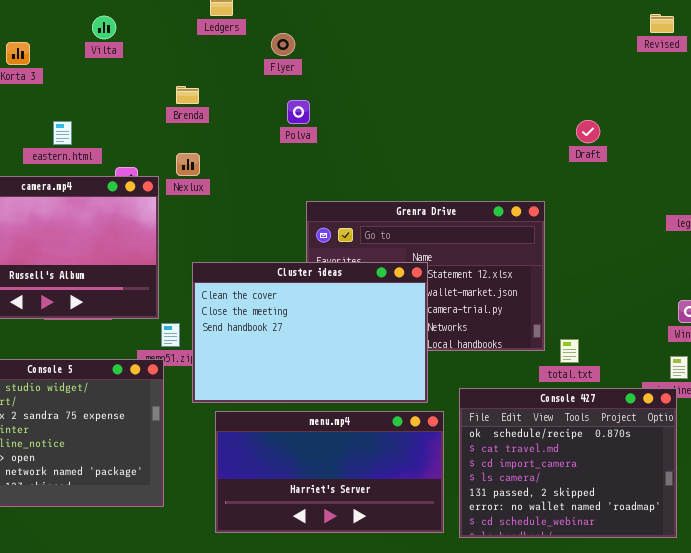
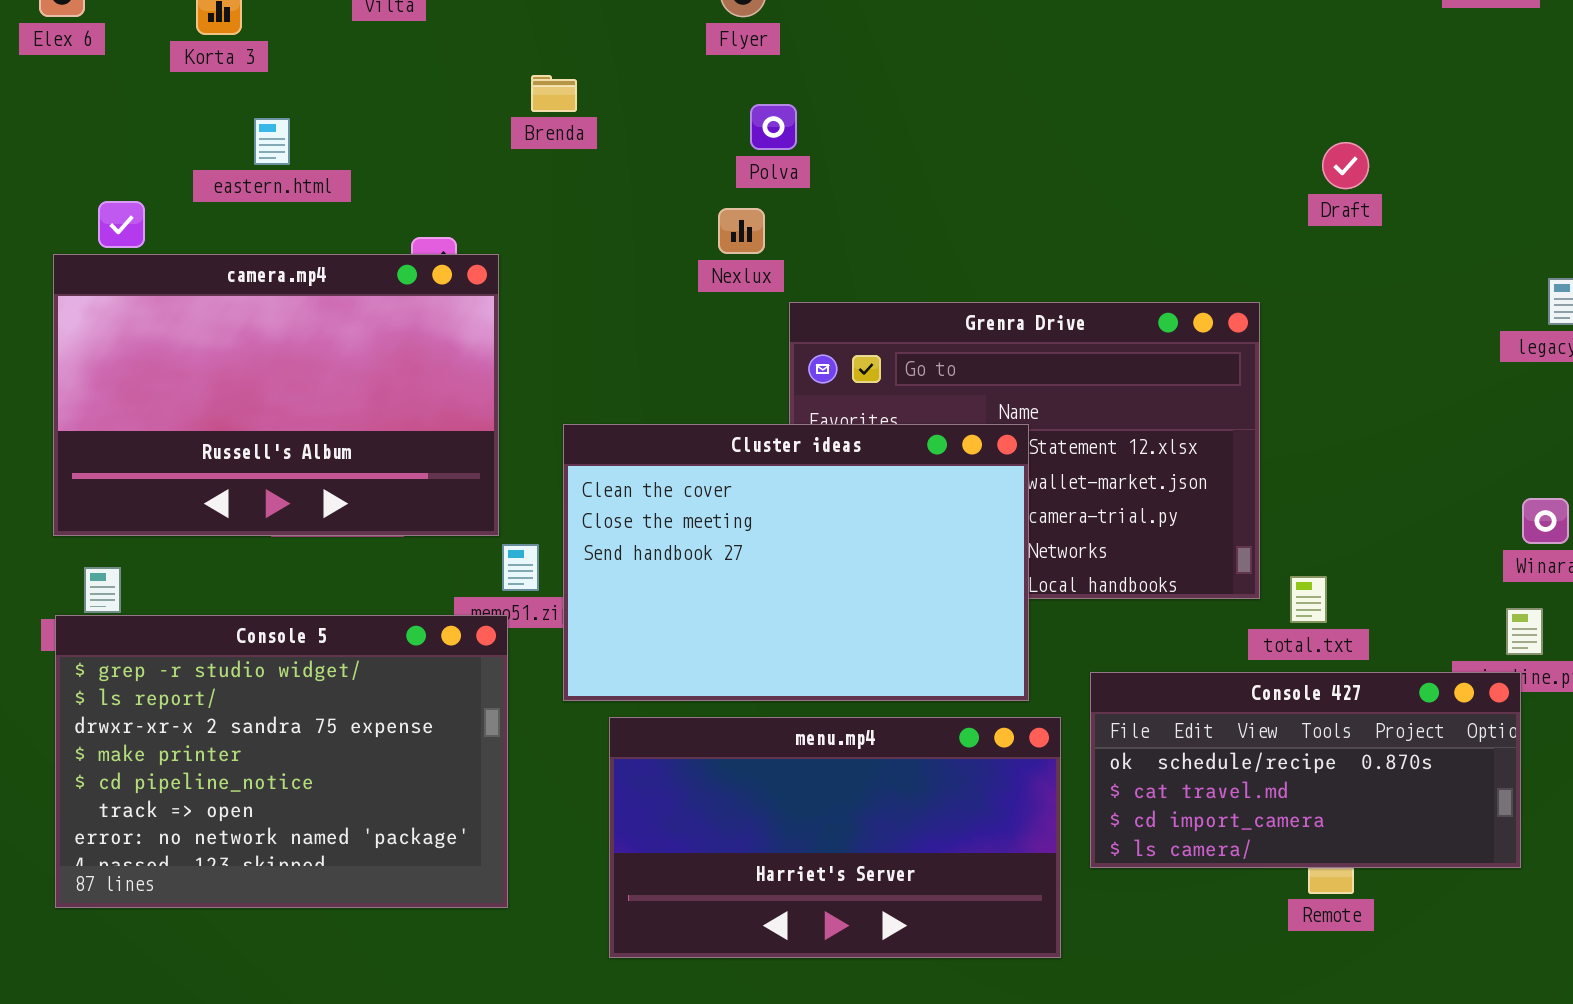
eastern.html: [53,121,72,145] -> [254,118,290,165], moved
Nexlux: [176,153,200,176] -> [718,208,765,254], moved
Console 427: [459,388,677,538] -> [1090,672,1521,868], resized

